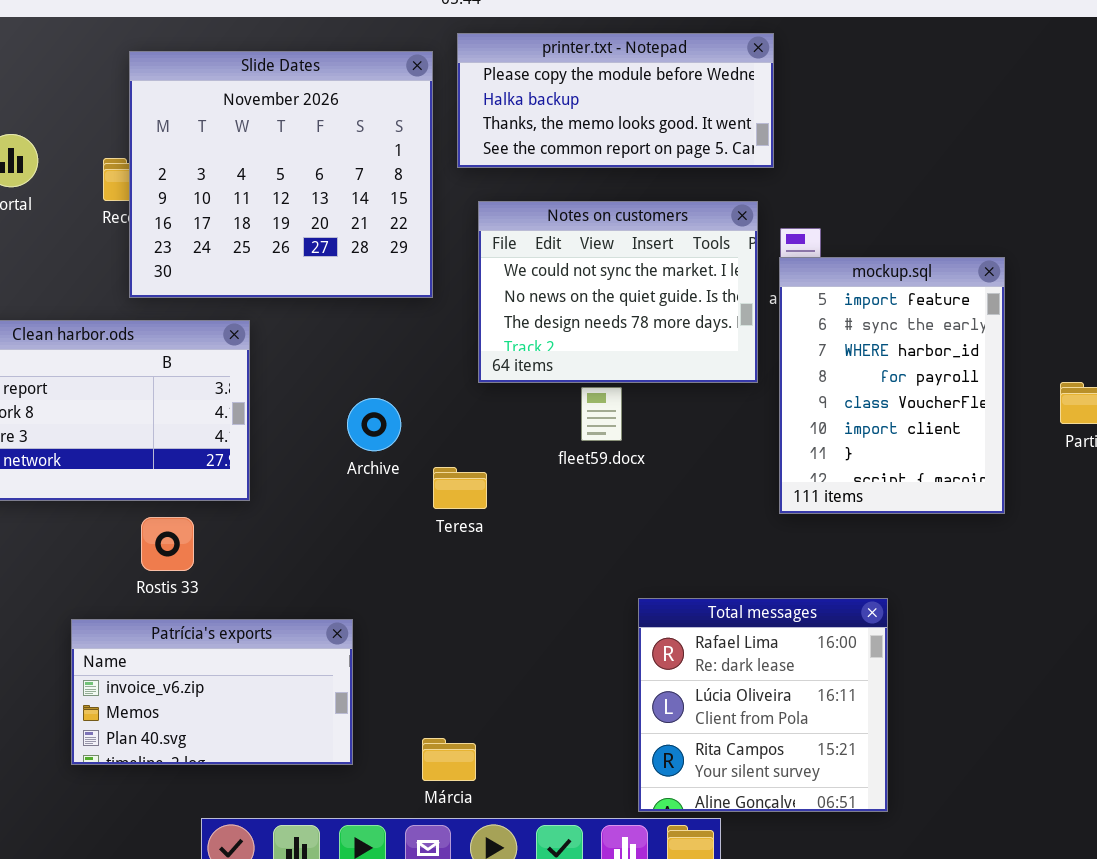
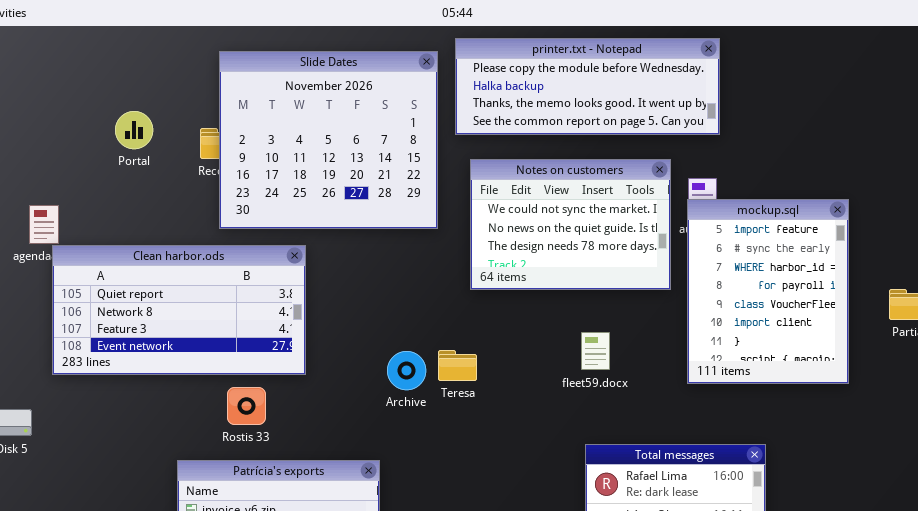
printer.txt - Notepad: [457,33,774,168] -> [455,38,720,135], resized
fleet59.docx: [581,387,622,441] -> [581,332,610,370], moved
Archive: [347,398,401,451] -> [387,351,426,390], moved

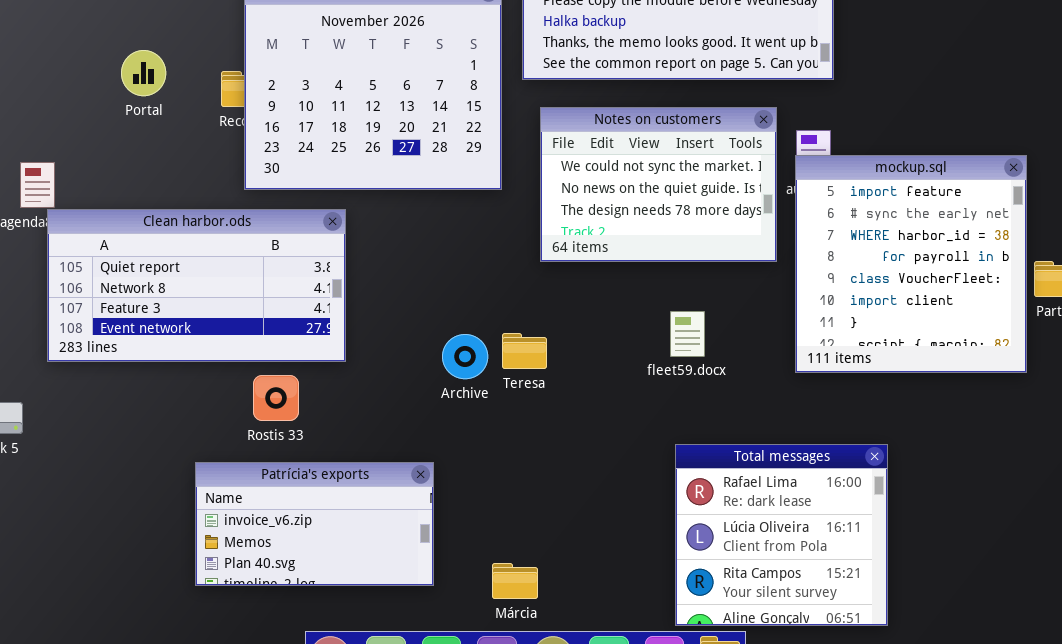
mockup.sql: [687,199,849,384] -> [795,155,1027,373], resized

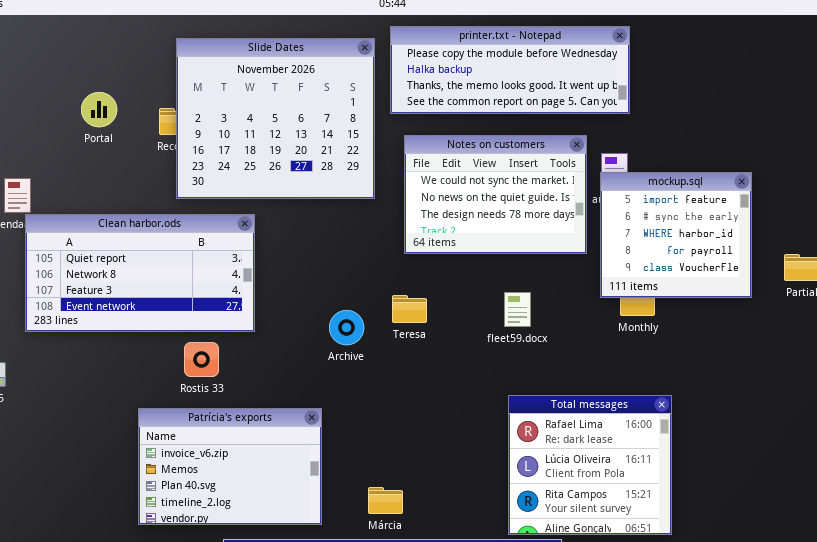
mockup.sql: [795,155,1027,373] -> [600,172,752,298], resized
Teresa: [502,333,547,369] -> [392,295,427,323], moved
Patrícia's exports: [195,462,434,586] -> [138,408,322,525], resized

